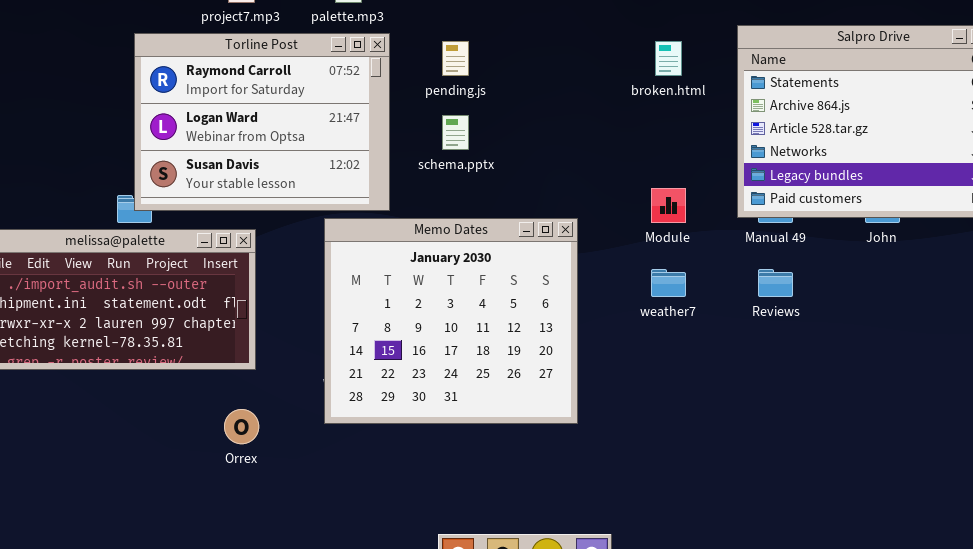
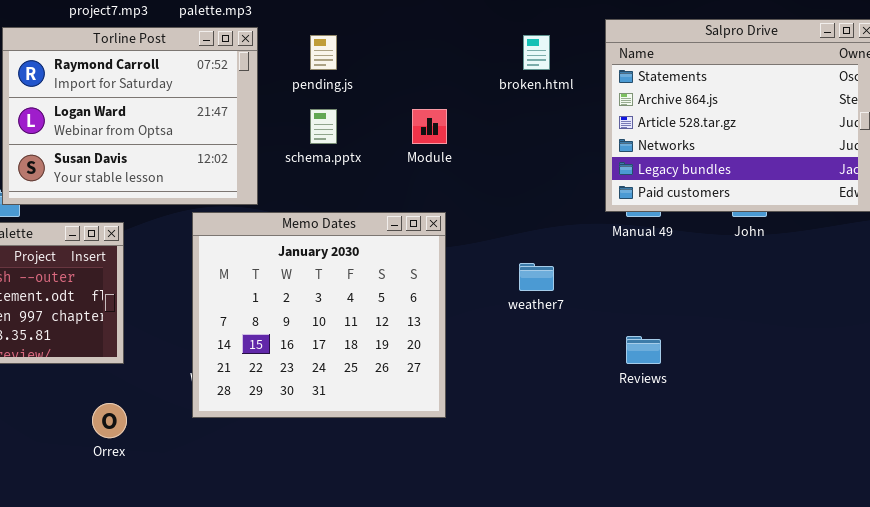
Module: [651,188,686,223] -> [412,109,447,144], moved
Reviews: [758,269,793,297] -> [626,336,661,364], moved

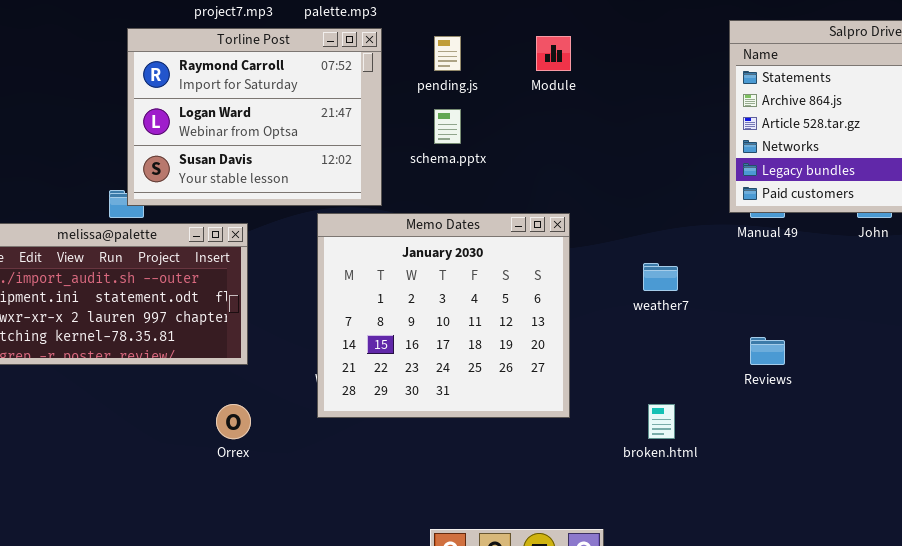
broken.html: [523,35,550,70] -> [648,404,675,439], moved
Module: [412,109,447,144] -> [536,36,571,71], moved

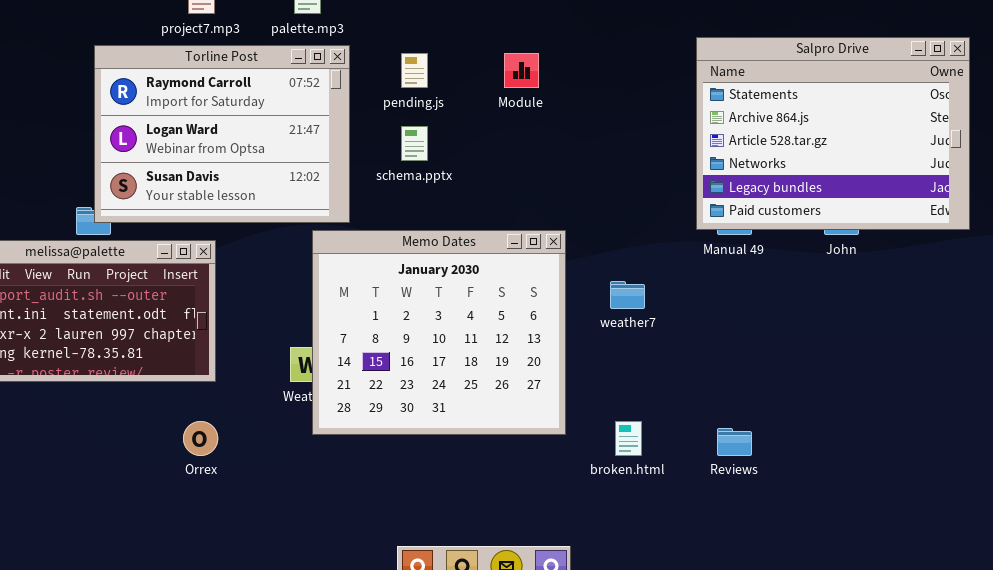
Memo Dates: [317,213,570,418] -> [312,230,566,435], moved
Reviews: [750,337,785,365] -> [717,428,752,456], moved

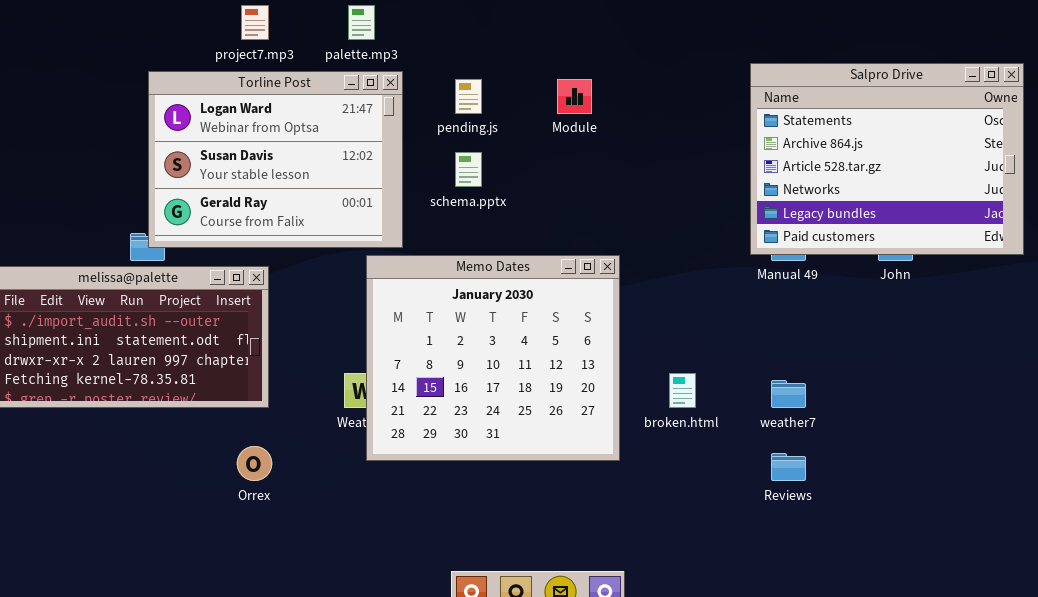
Torline Post: [94,45,350,223] -> [148,71,403,248], scrolled down 1 row
weather7: [610,281,645,309] -> [771,380,806,408], moved
broken.html: [615,421,642,456] -> [669,373,696,408], moved

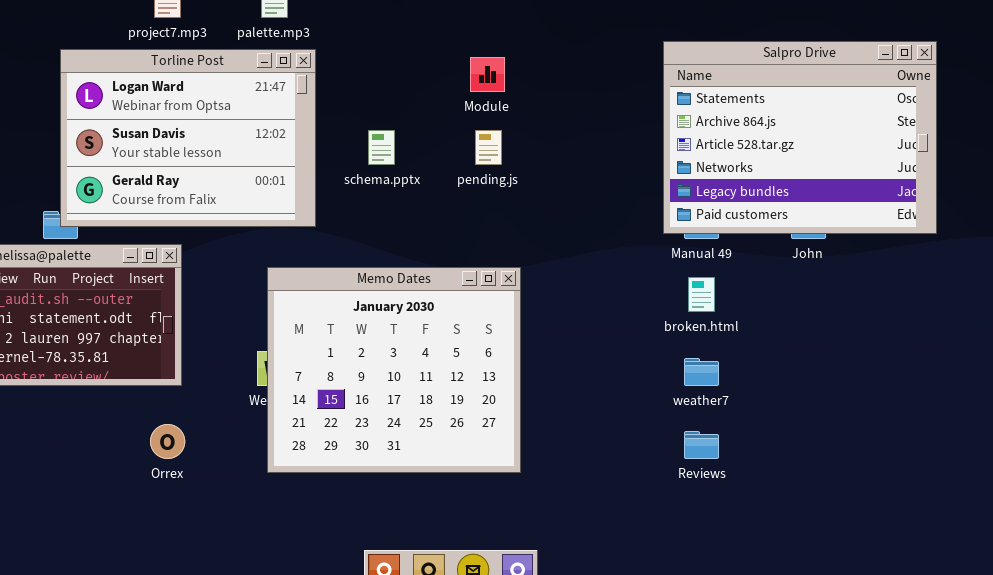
pending.js: [455,79,482,114] -> [475,130,502,165], moved
Memo Dates: [366,255,620,461] -> [267,267,521,473], moved
broken.html: [669,373,696,408] -> [688,277,715,312], moved

